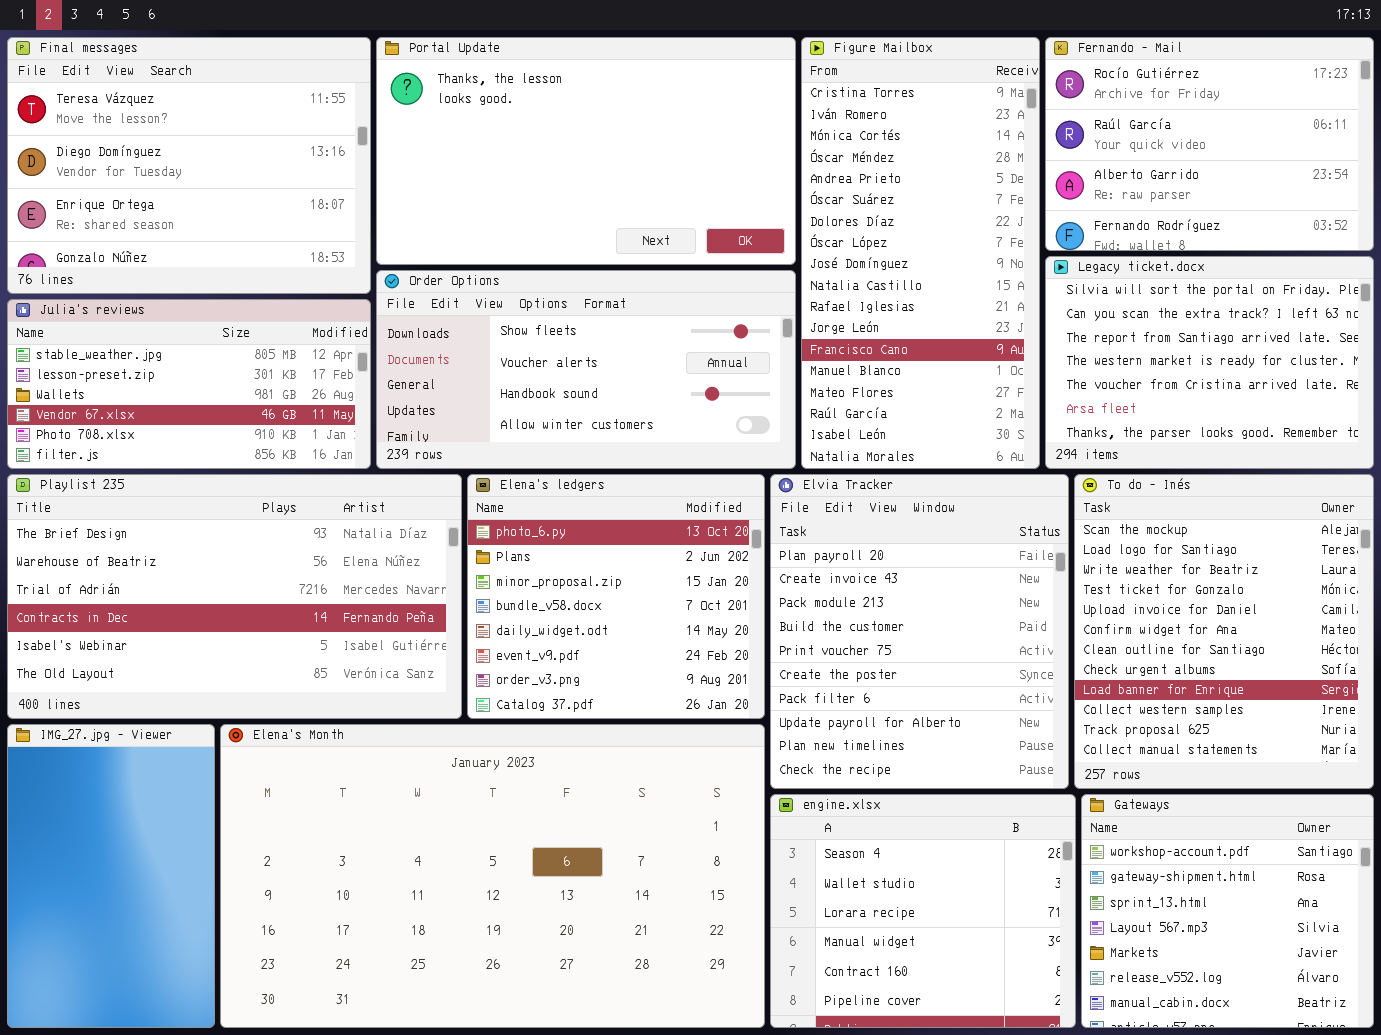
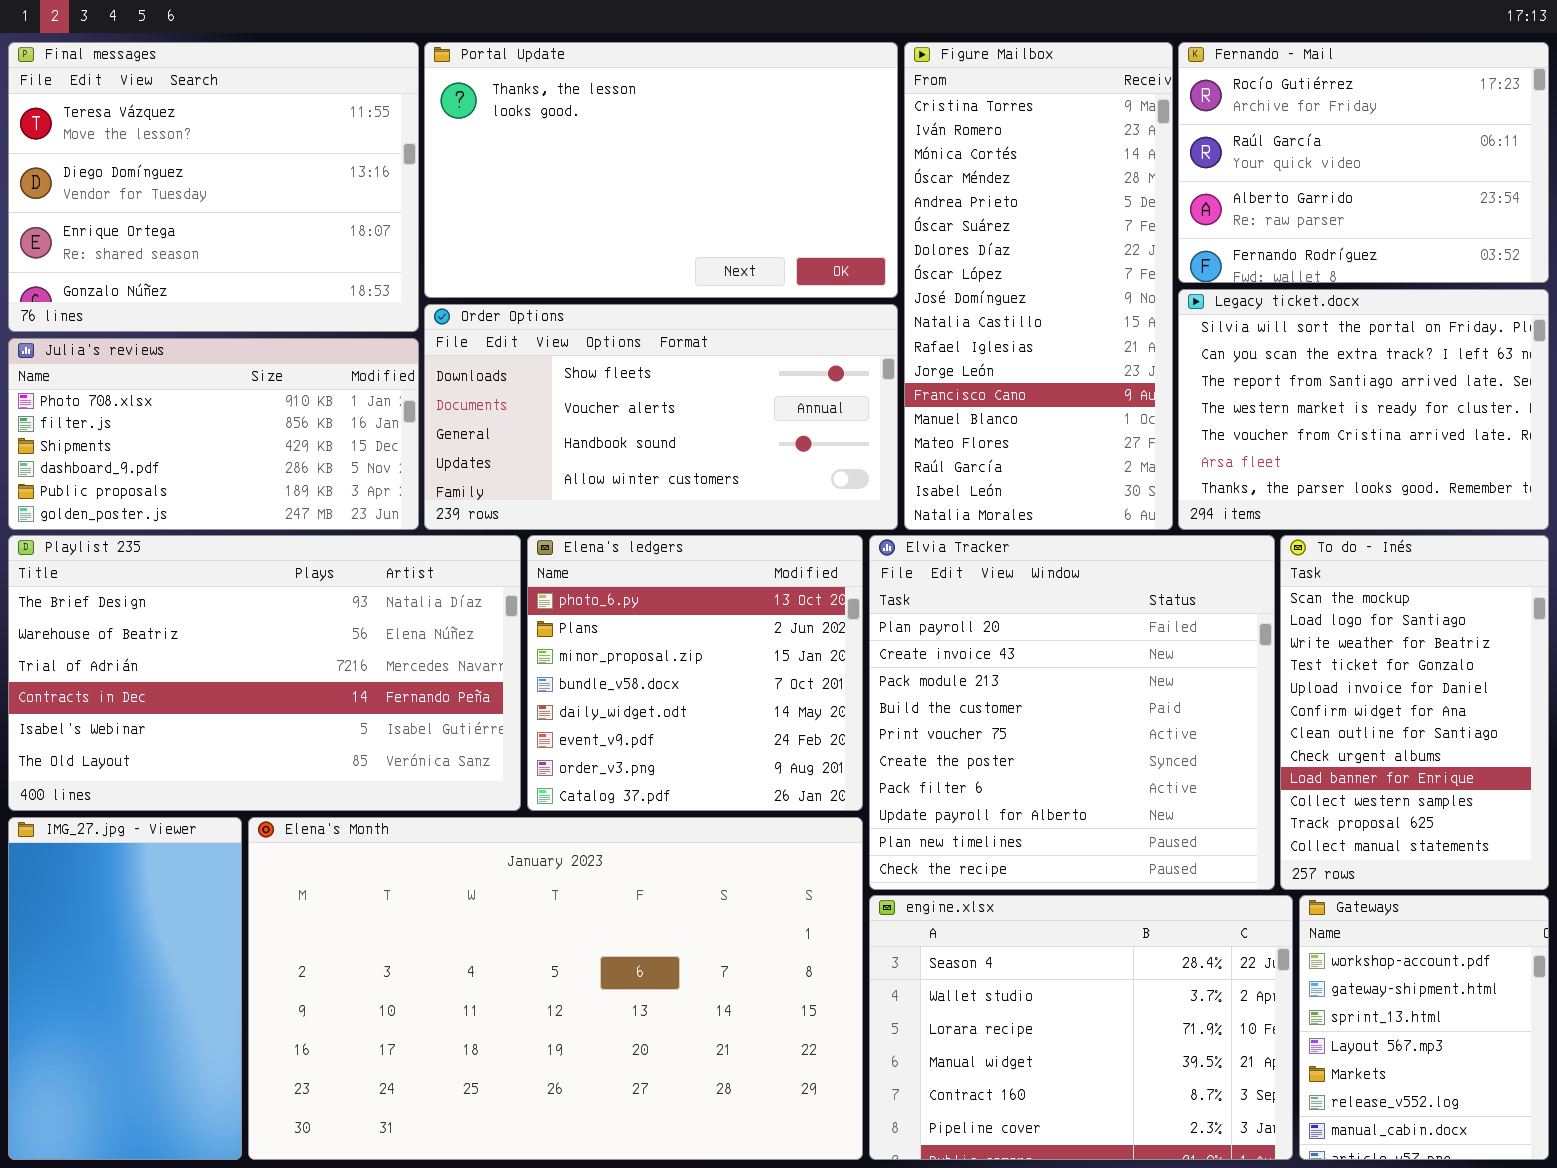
Julia's reviews: [7,299,371,469] -> [8,338,419,530], scrolled down 4 rows
Elvia Tracker: [770,474,1069,789] -> [869,535,1275,890], resized
To do - Inés: [1074,474,1374,789] -> [1280,535,1549,890], resized
engine.xlsx: [770,794,1076,1028] -> [869,895,1293,1160], resized
Gateways: [1081,794,1374,1028] -> [1299,895,1549,1160], resized

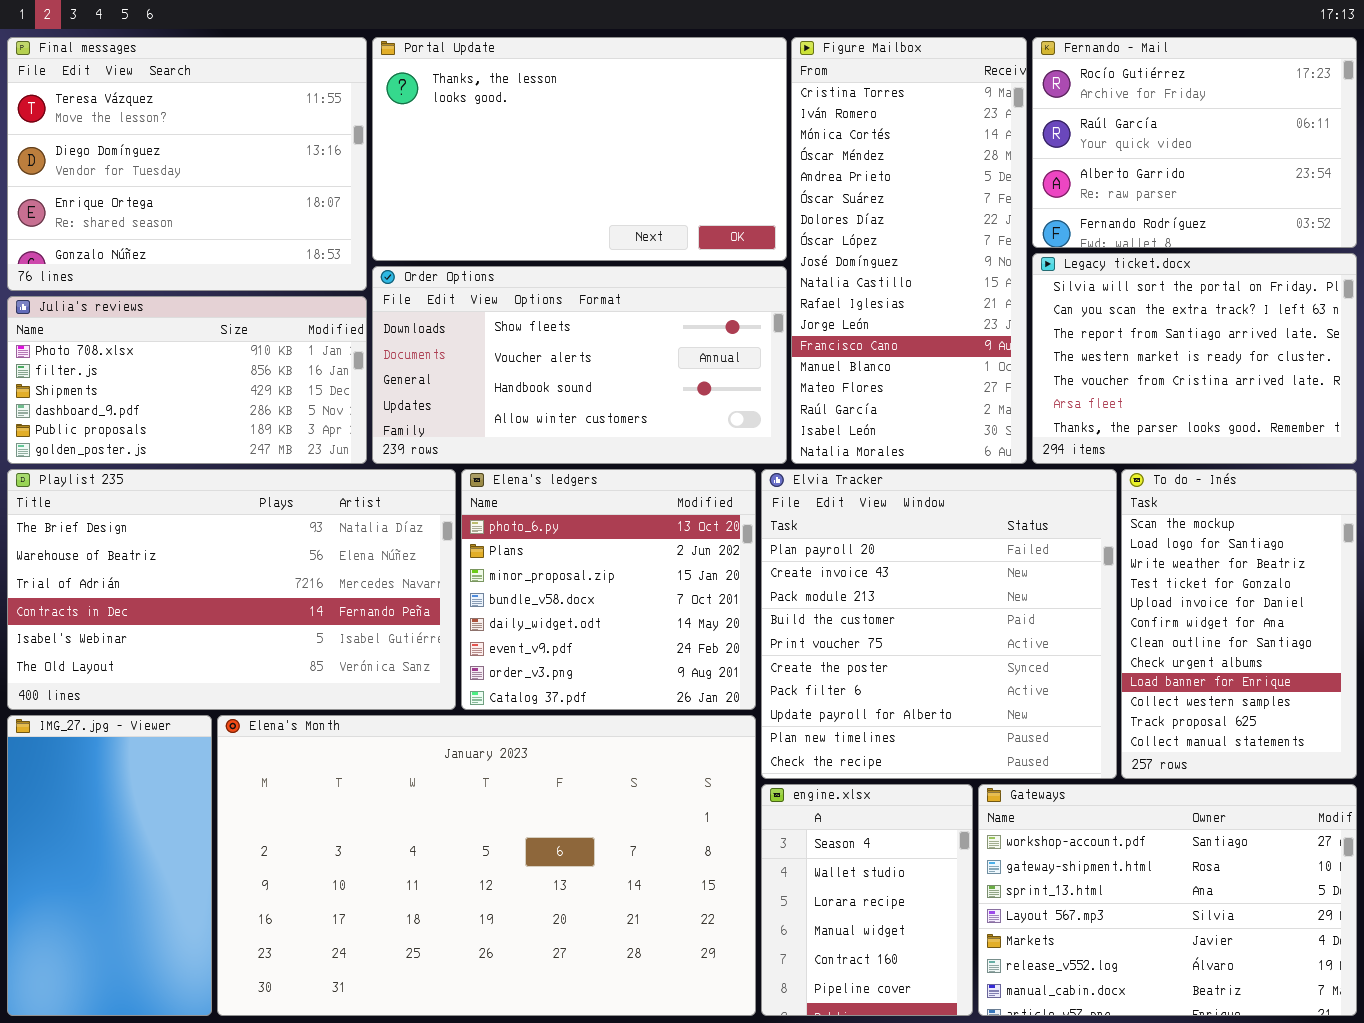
engine.xlsx: [869,895,1293,1160] -> [761,784,973,1016], resized
Gateways: [1299,895,1549,1160] -> [978,784,1357,1016], resized

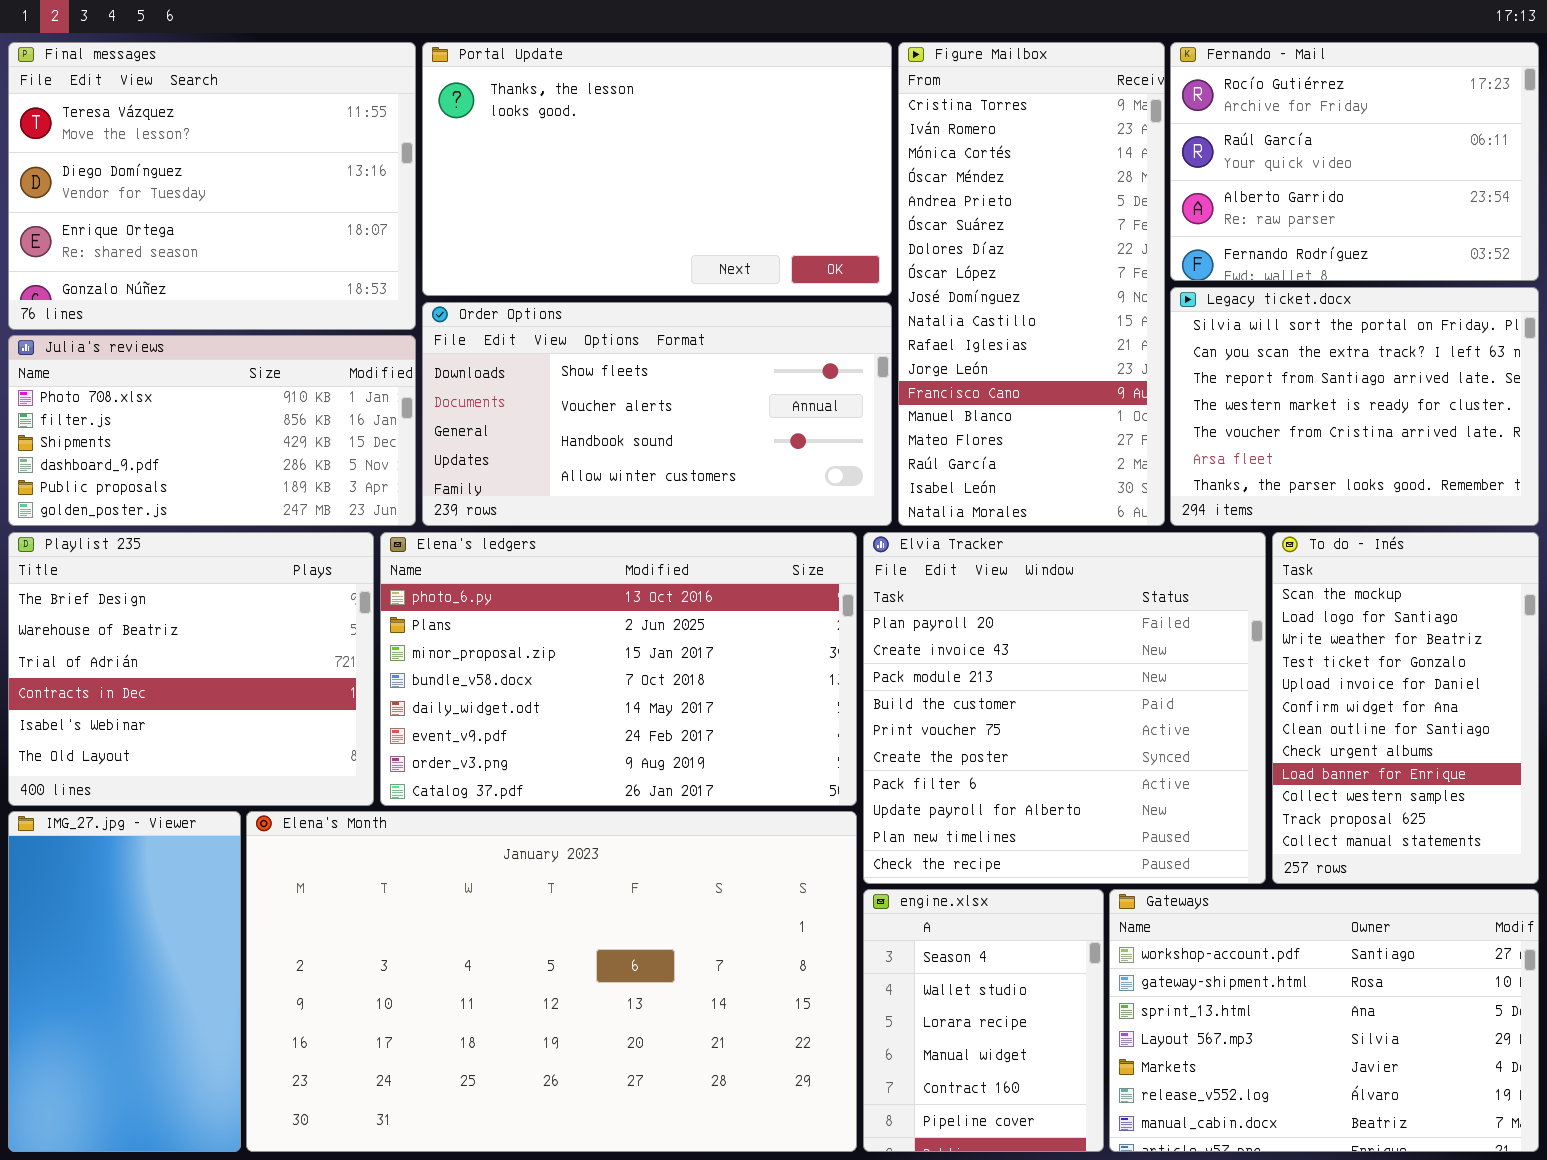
Playlist 235: [7,469,456,710] -> [8,532,374,806], resized
Elena's ledgers: [461,469,756,710] -> [380,532,857,806], resized

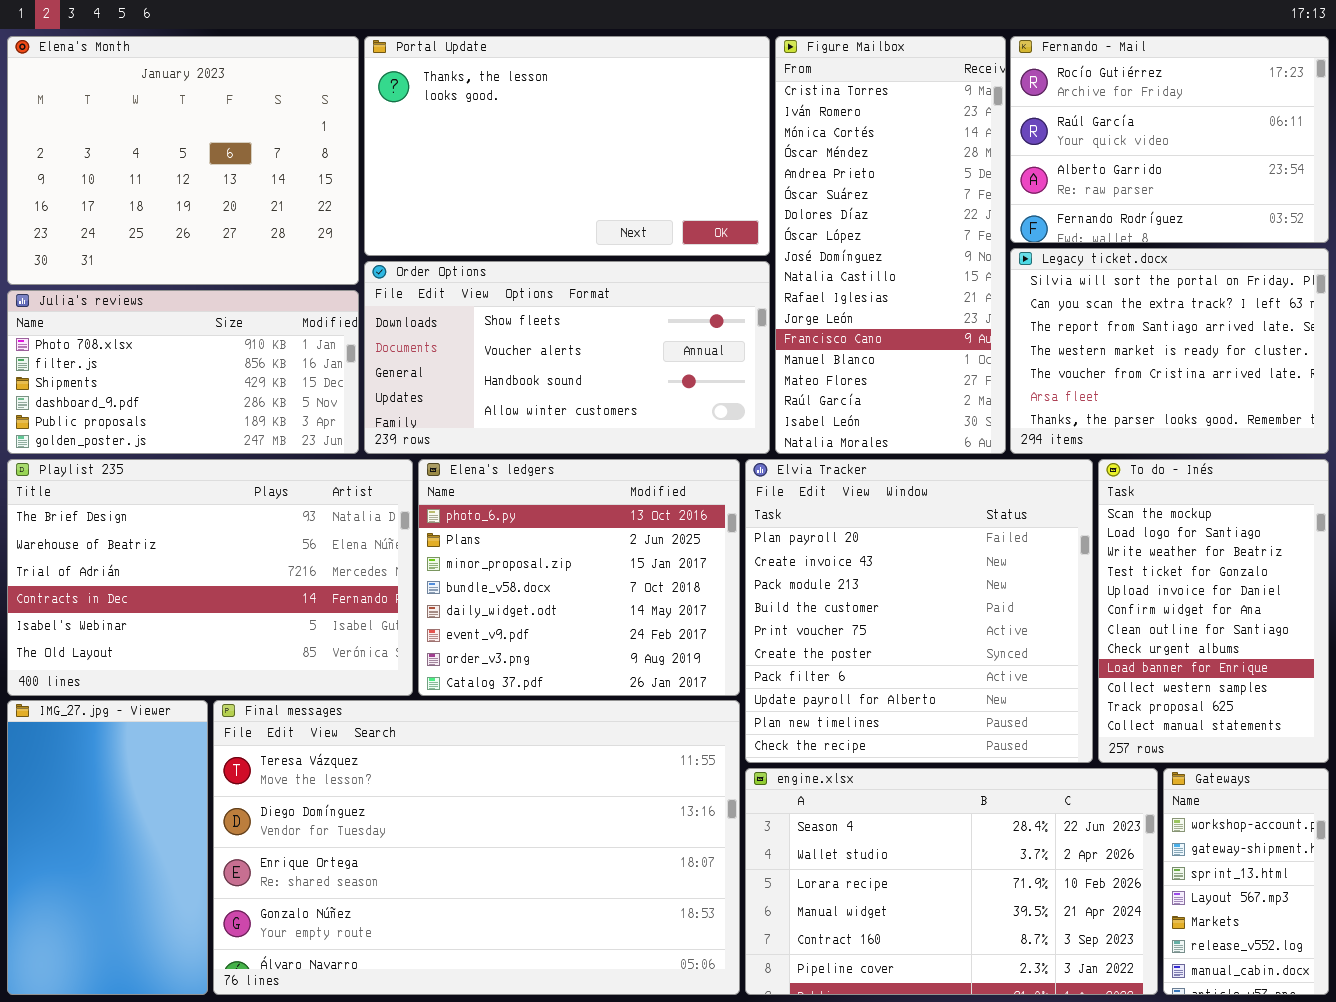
Final messages: [8,42,416,330] -> [213,700,740,995], moved, resized
Playlist 235: [8,532,374,806] -> [7,459,413,696], resized
Elena's ledgers: [380,532,857,806] -> [418,459,740,696], resized
Elena's Month: [246,811,857,1152] -> [7,36,359,285], moved, resized
engine.xlsx: [863,889,1104,1152] -> [745,768,1158,995], resized
Gateways: [1109,889,1539,1152] -> [1163,768,1329,995], resized

